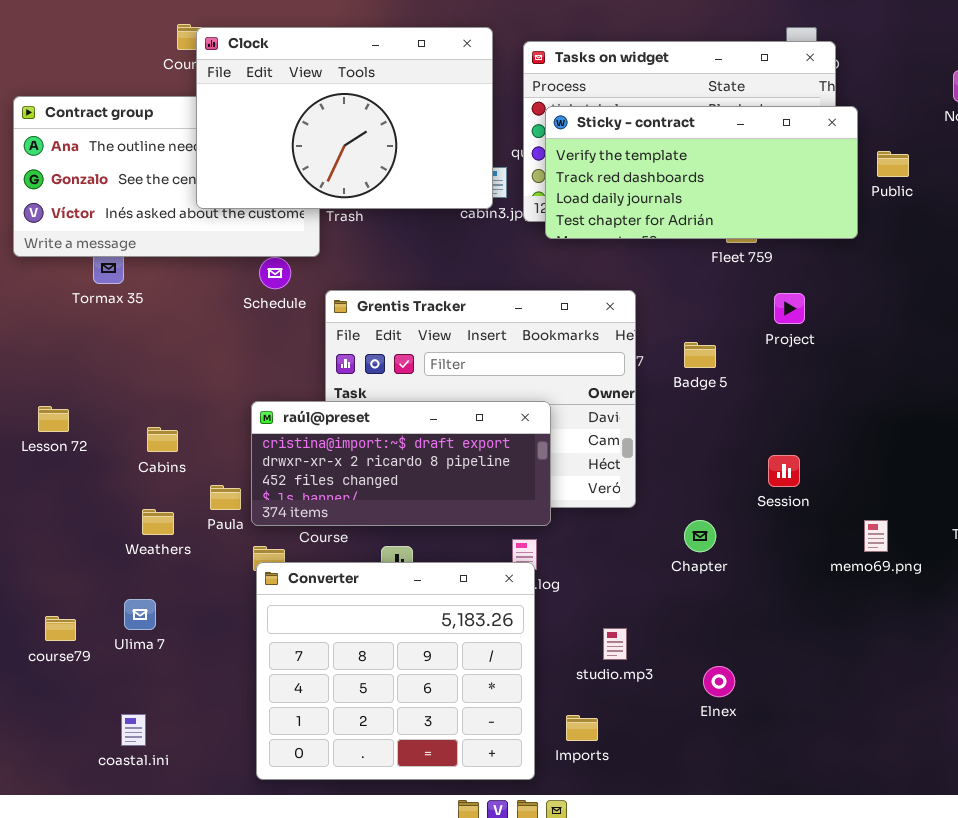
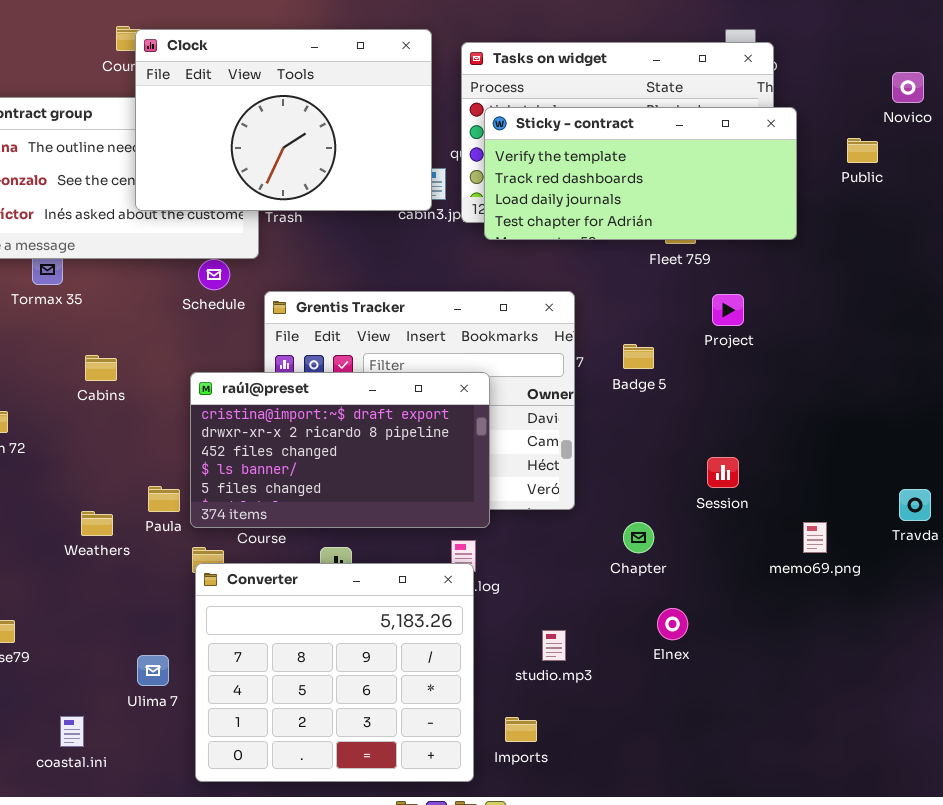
Public: [877,151,909,177] -> [847,138,878,163], moved
raúl@preset: [251,401,551,526] -> [190,372,490,528], resized
Cabins: [147,427,178,452] -> [85,355,117,381], moved
Ulima 7: [124,599,156,630] -> [137,655,169,686], moved
Elnex: [703,666,735,697] -> [657,608,688,640], moved

